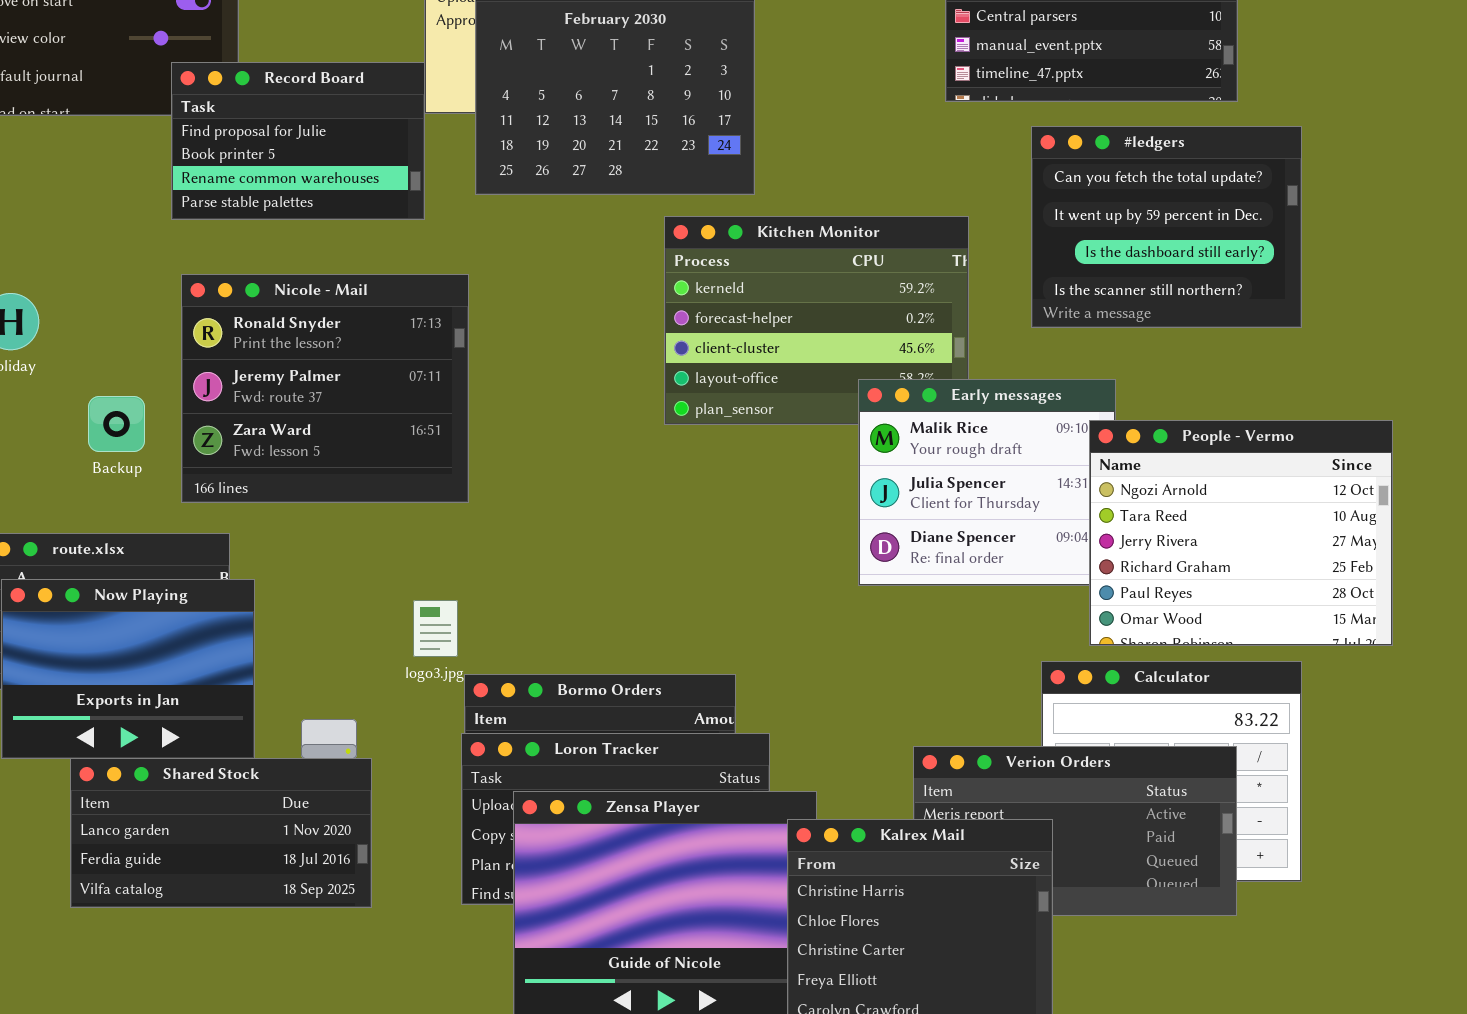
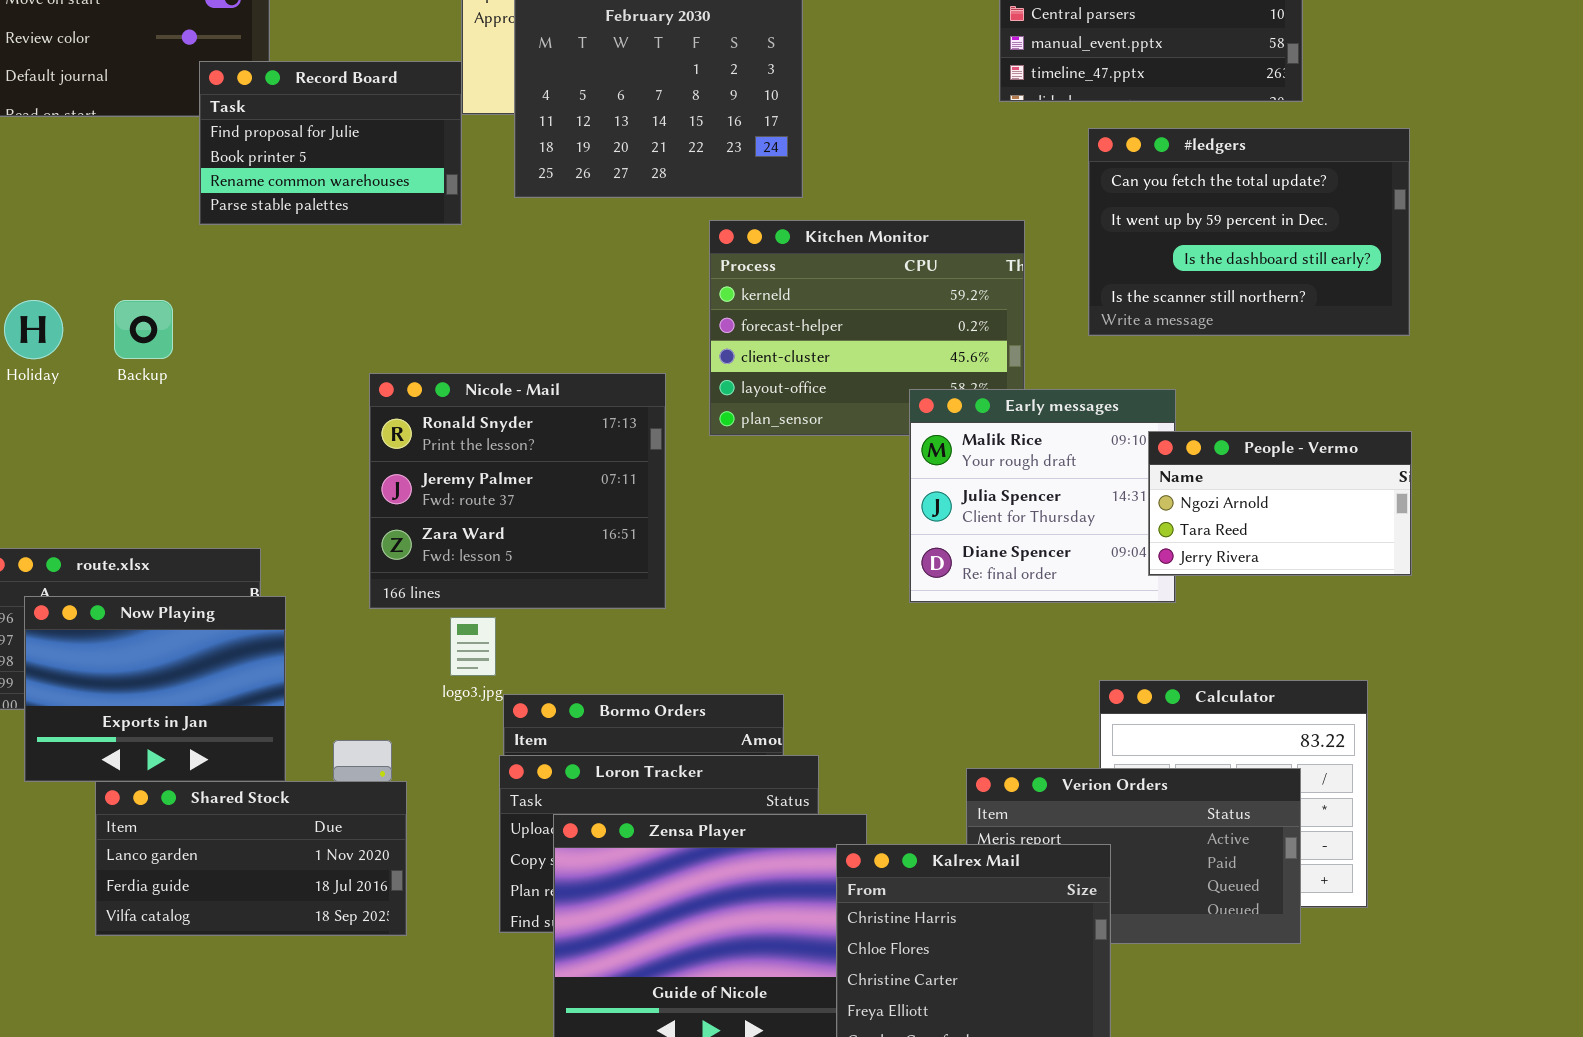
#ledgers: [1031,126,1302,328] -> [1088,128,1410,336], resized
Nicole - Mail: [181,274,469,503] -> [369,373,666,609], moved
Backup: [88,396,145,452] -> [114,300,173,359], moved
People - Vermo: [1089,420,1393,646] -> [1148,431,1412,576], resized

